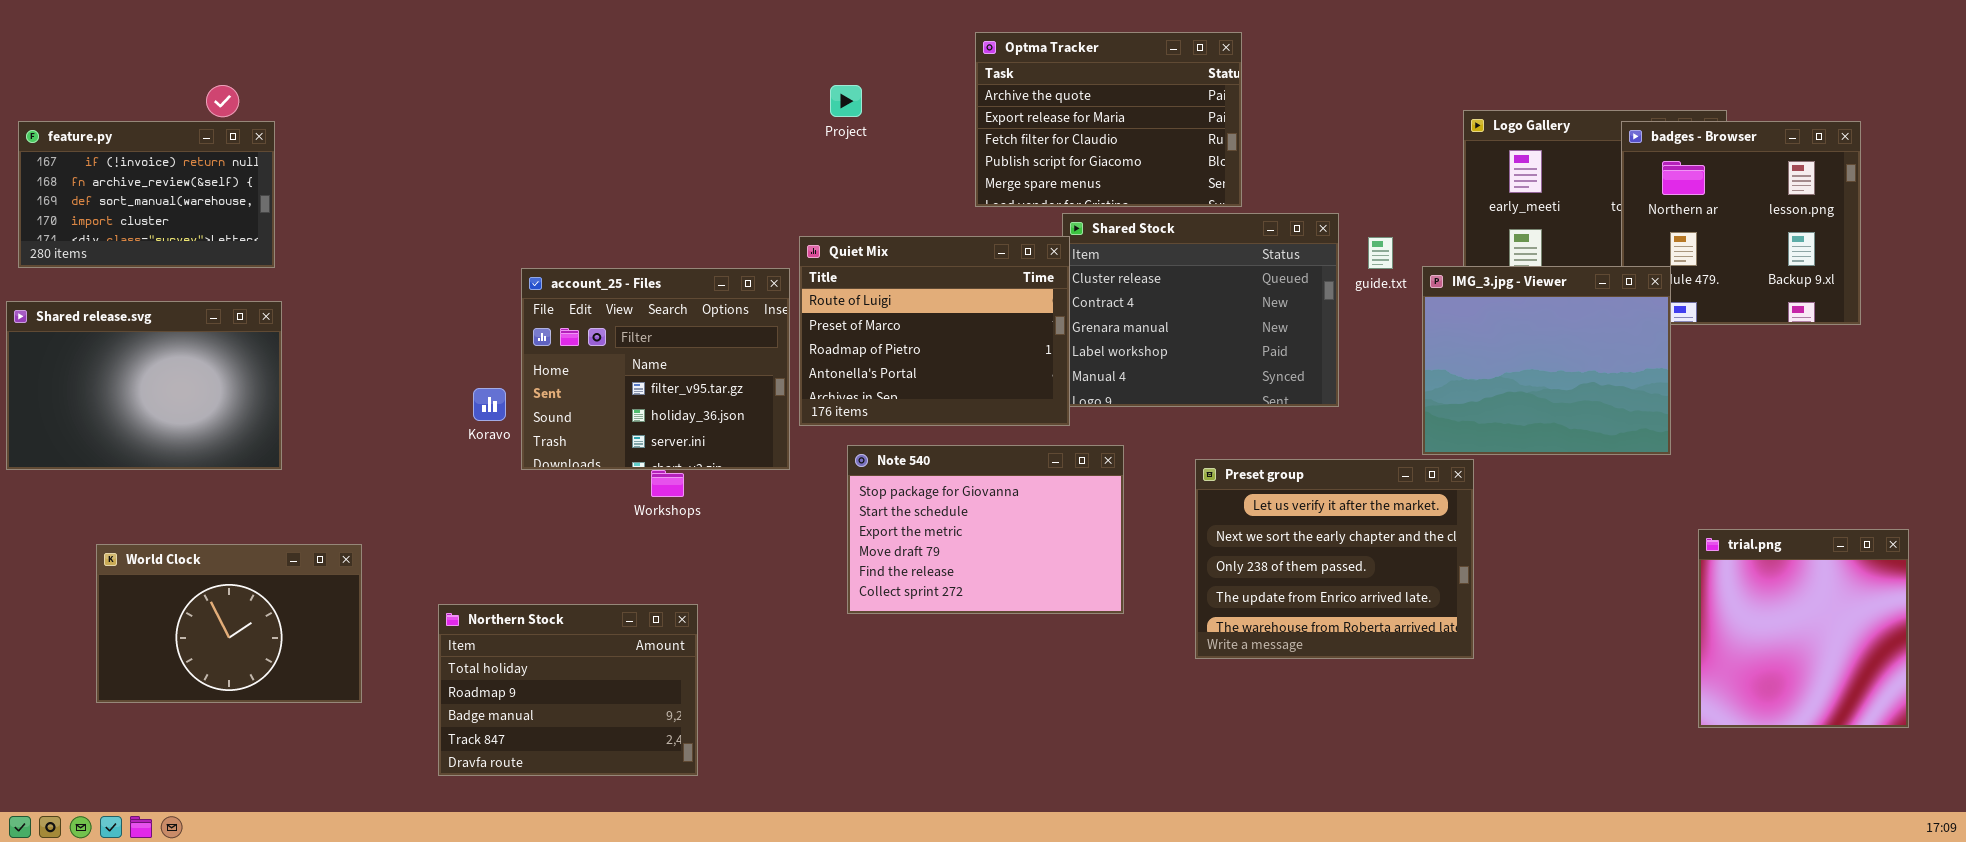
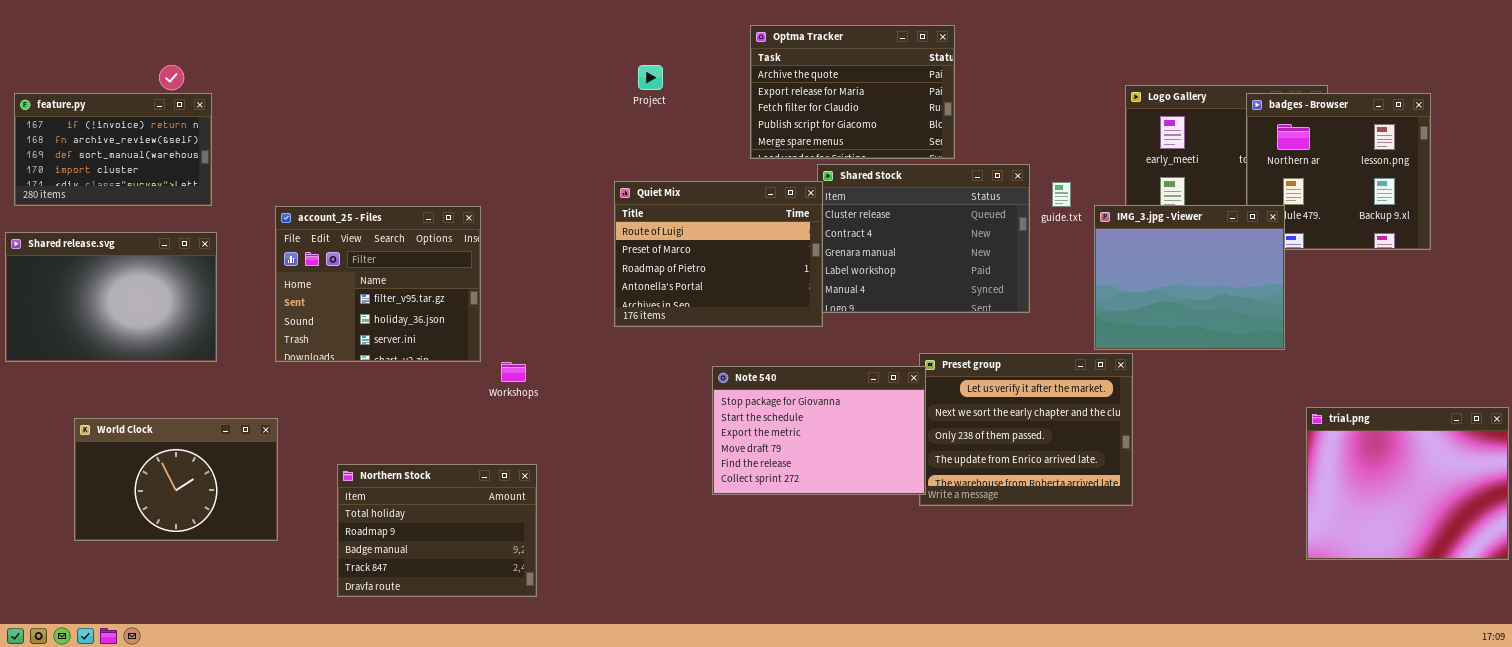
account_25 - Files: [521,268,790,470] -> [275,206,481,362], moved
Note 540: [847,445,1124,614] -> [712,366,926,495], moved
trial.png: [1698,529,1909,728] -> [1306,407,1509,560], resized

